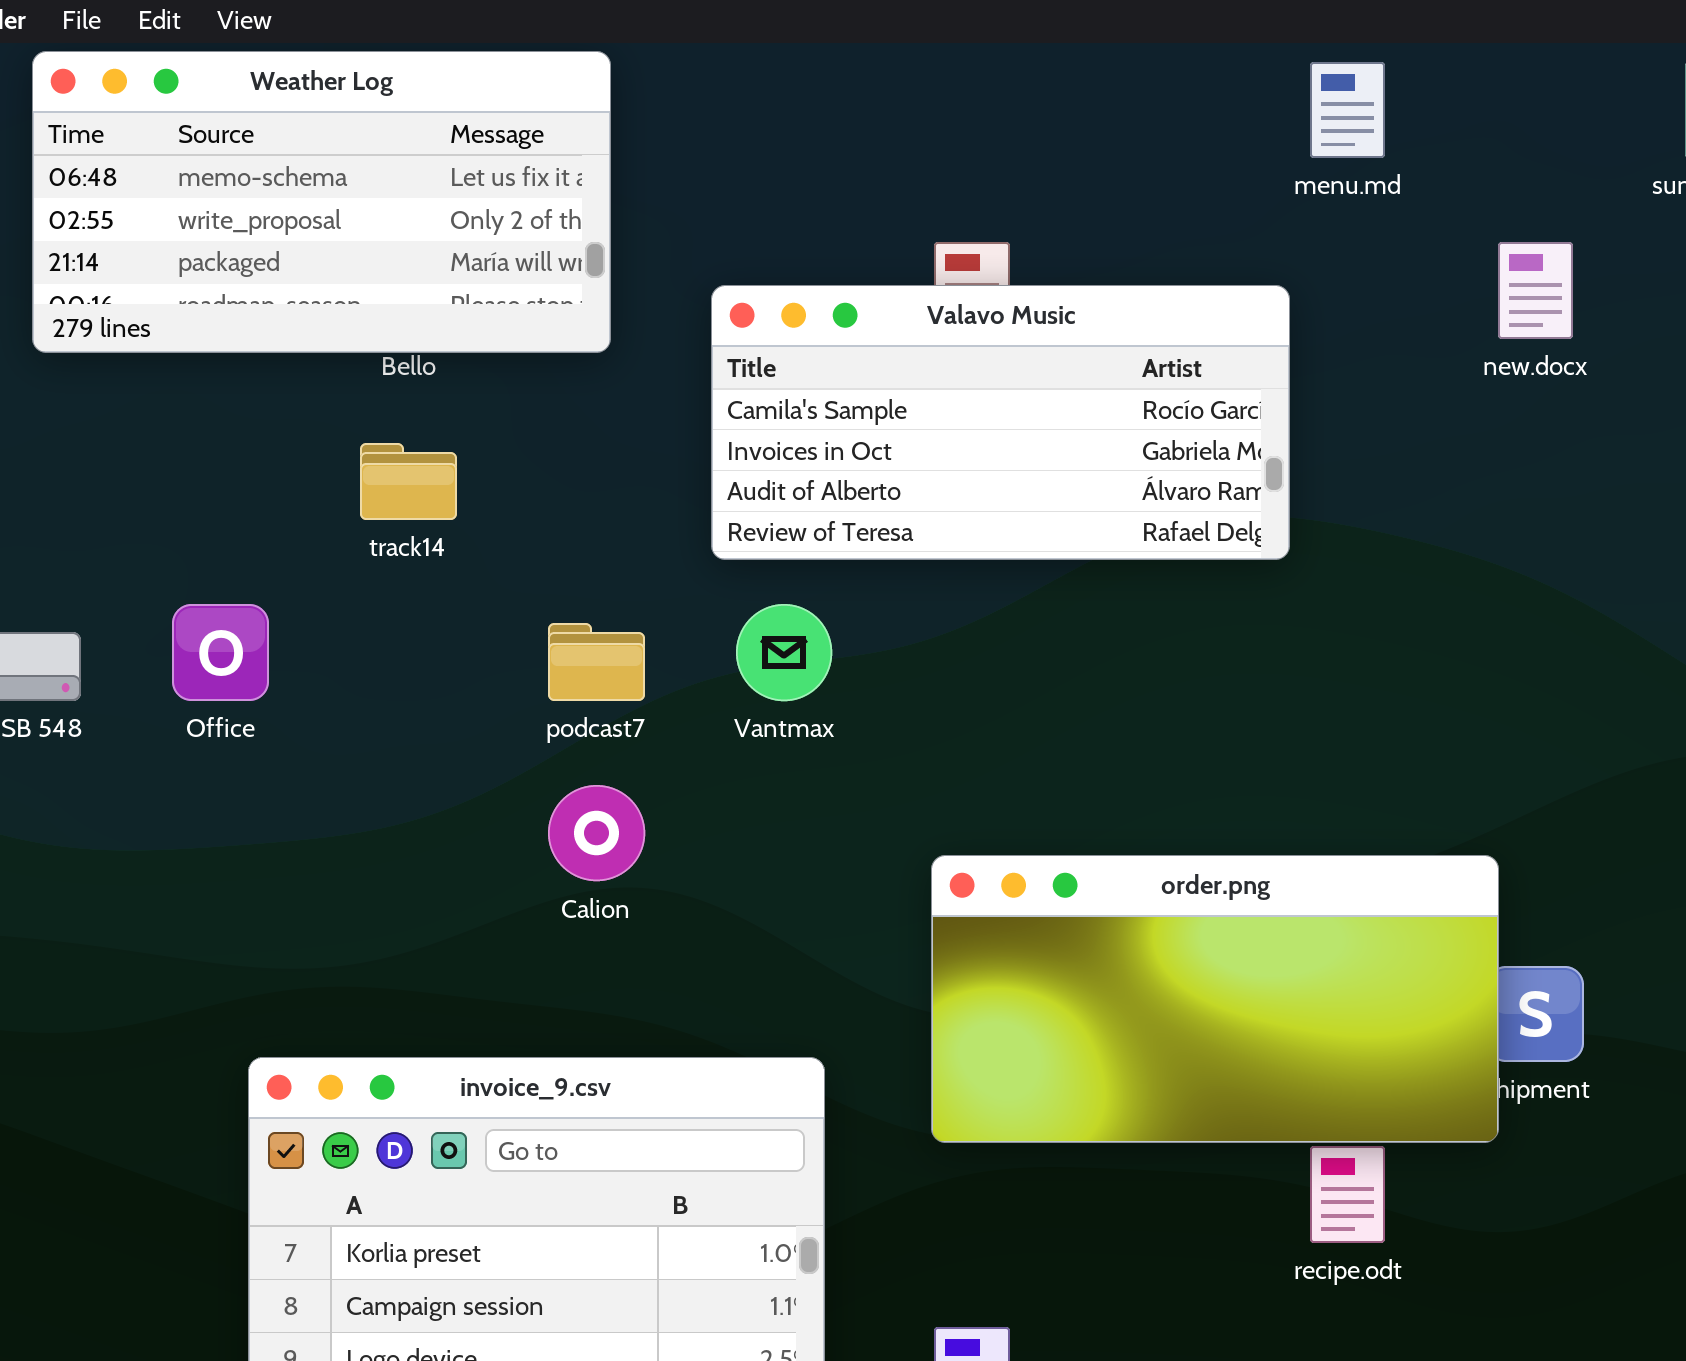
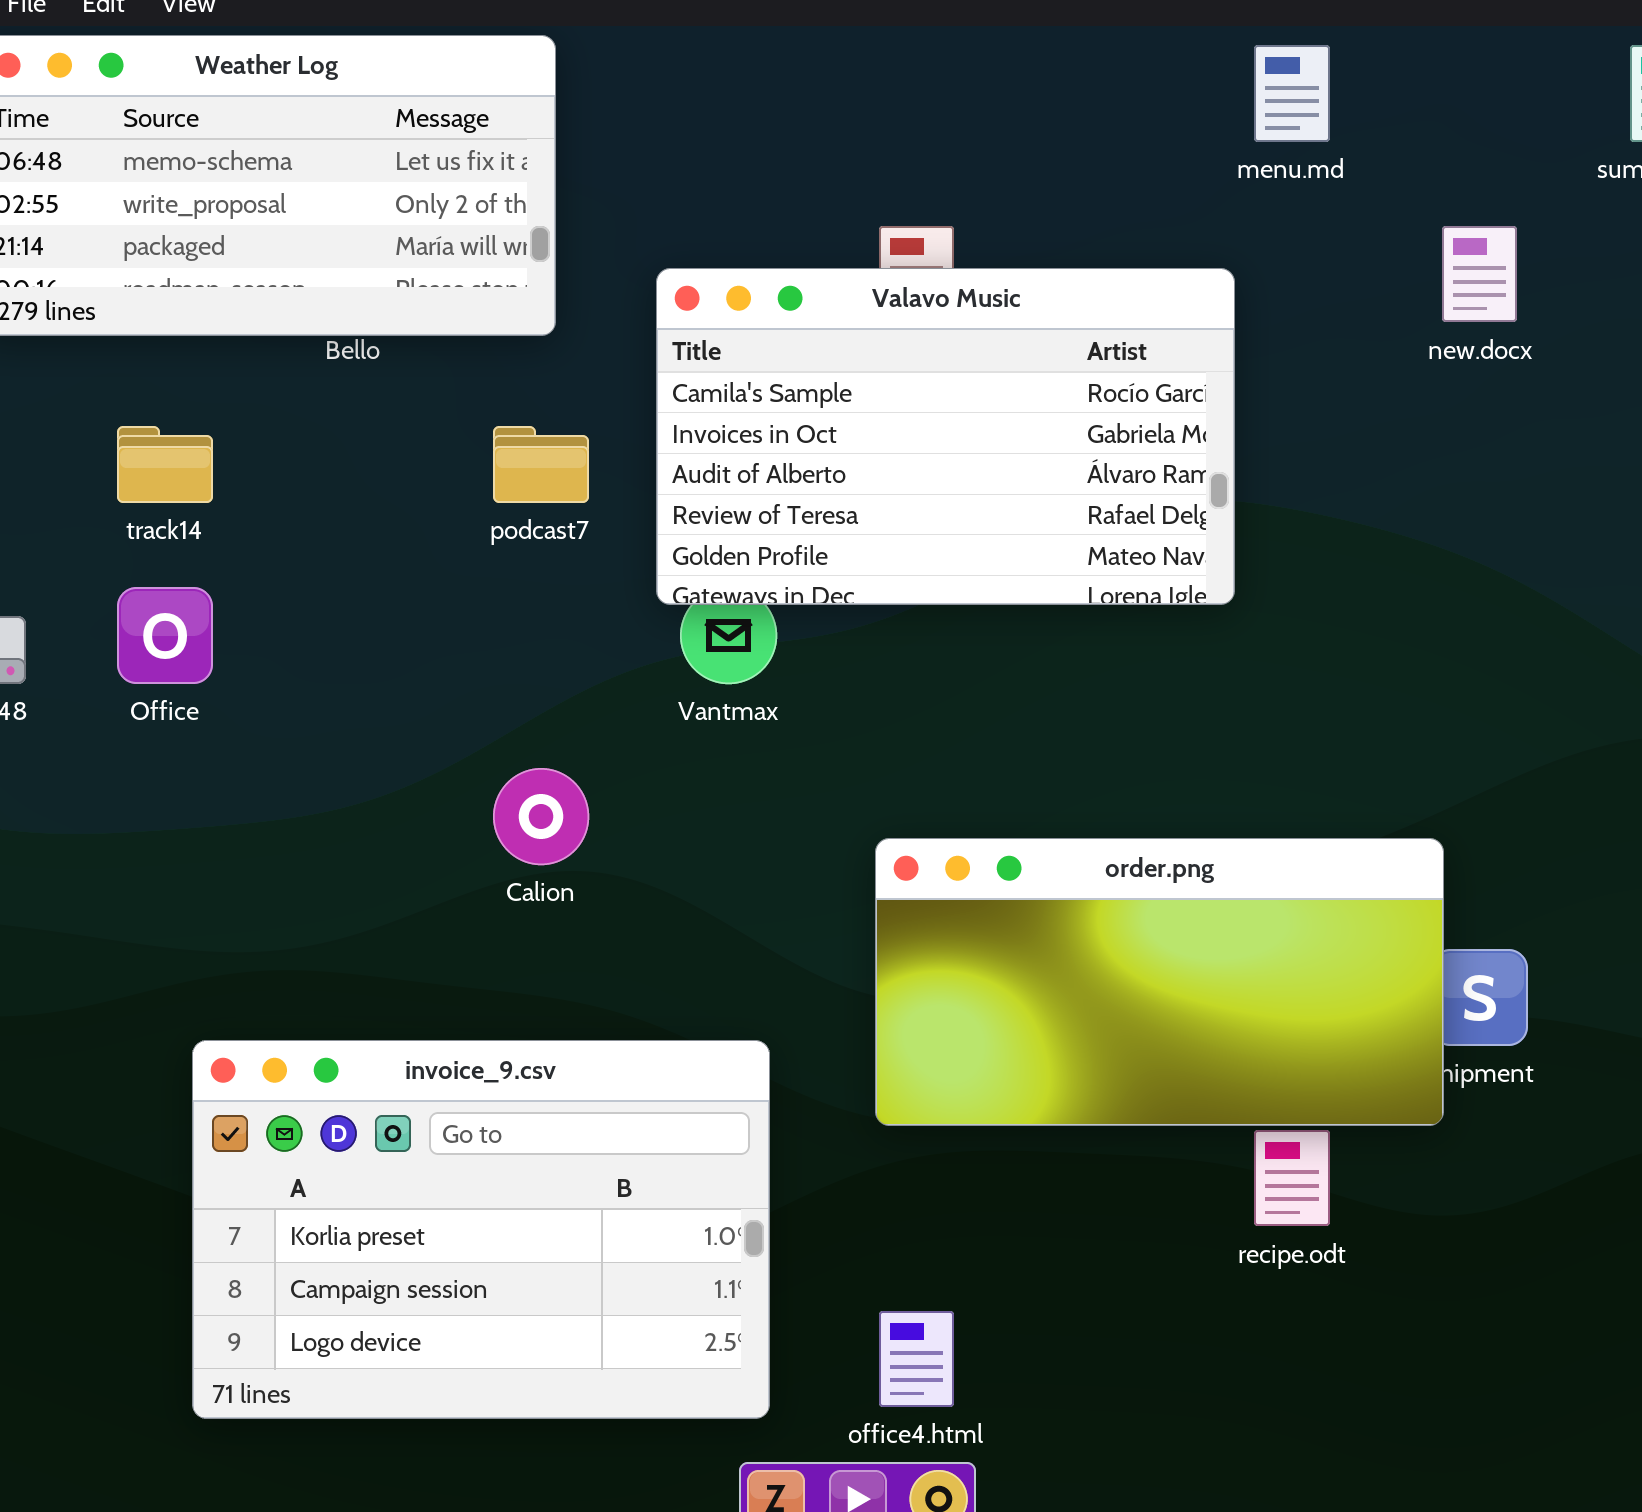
Valavo Music: [711,285,1290,560] -> [656,268,1235,605], resized
track14: [360,443,457,520] -> [117,426,213,503], moved
podcast7: [548,623,645,701] -> [493,426,589,503], moved

